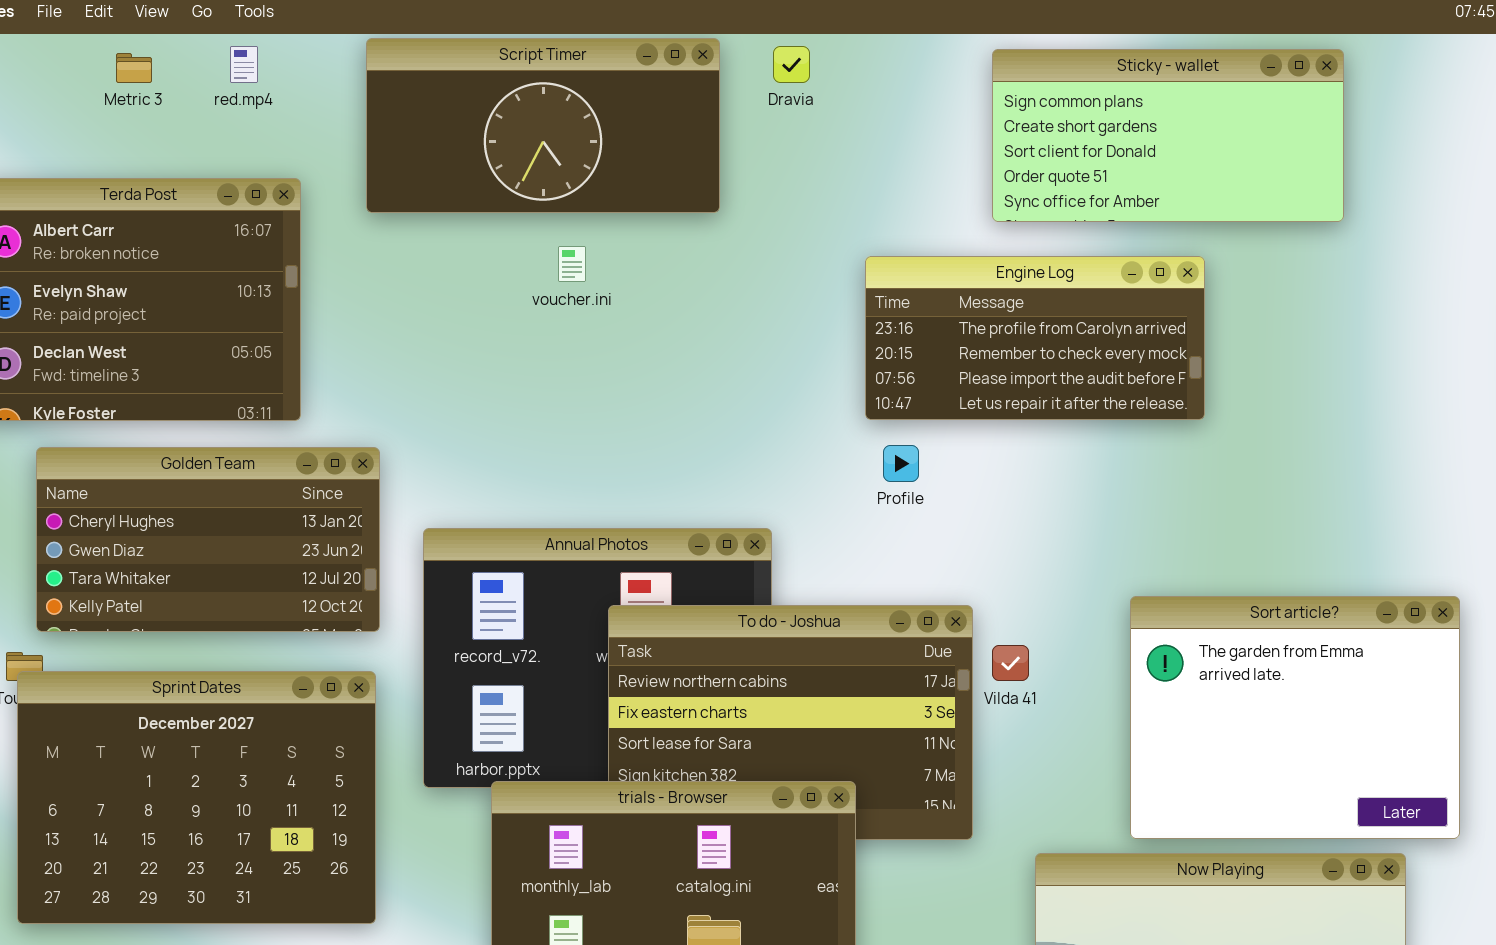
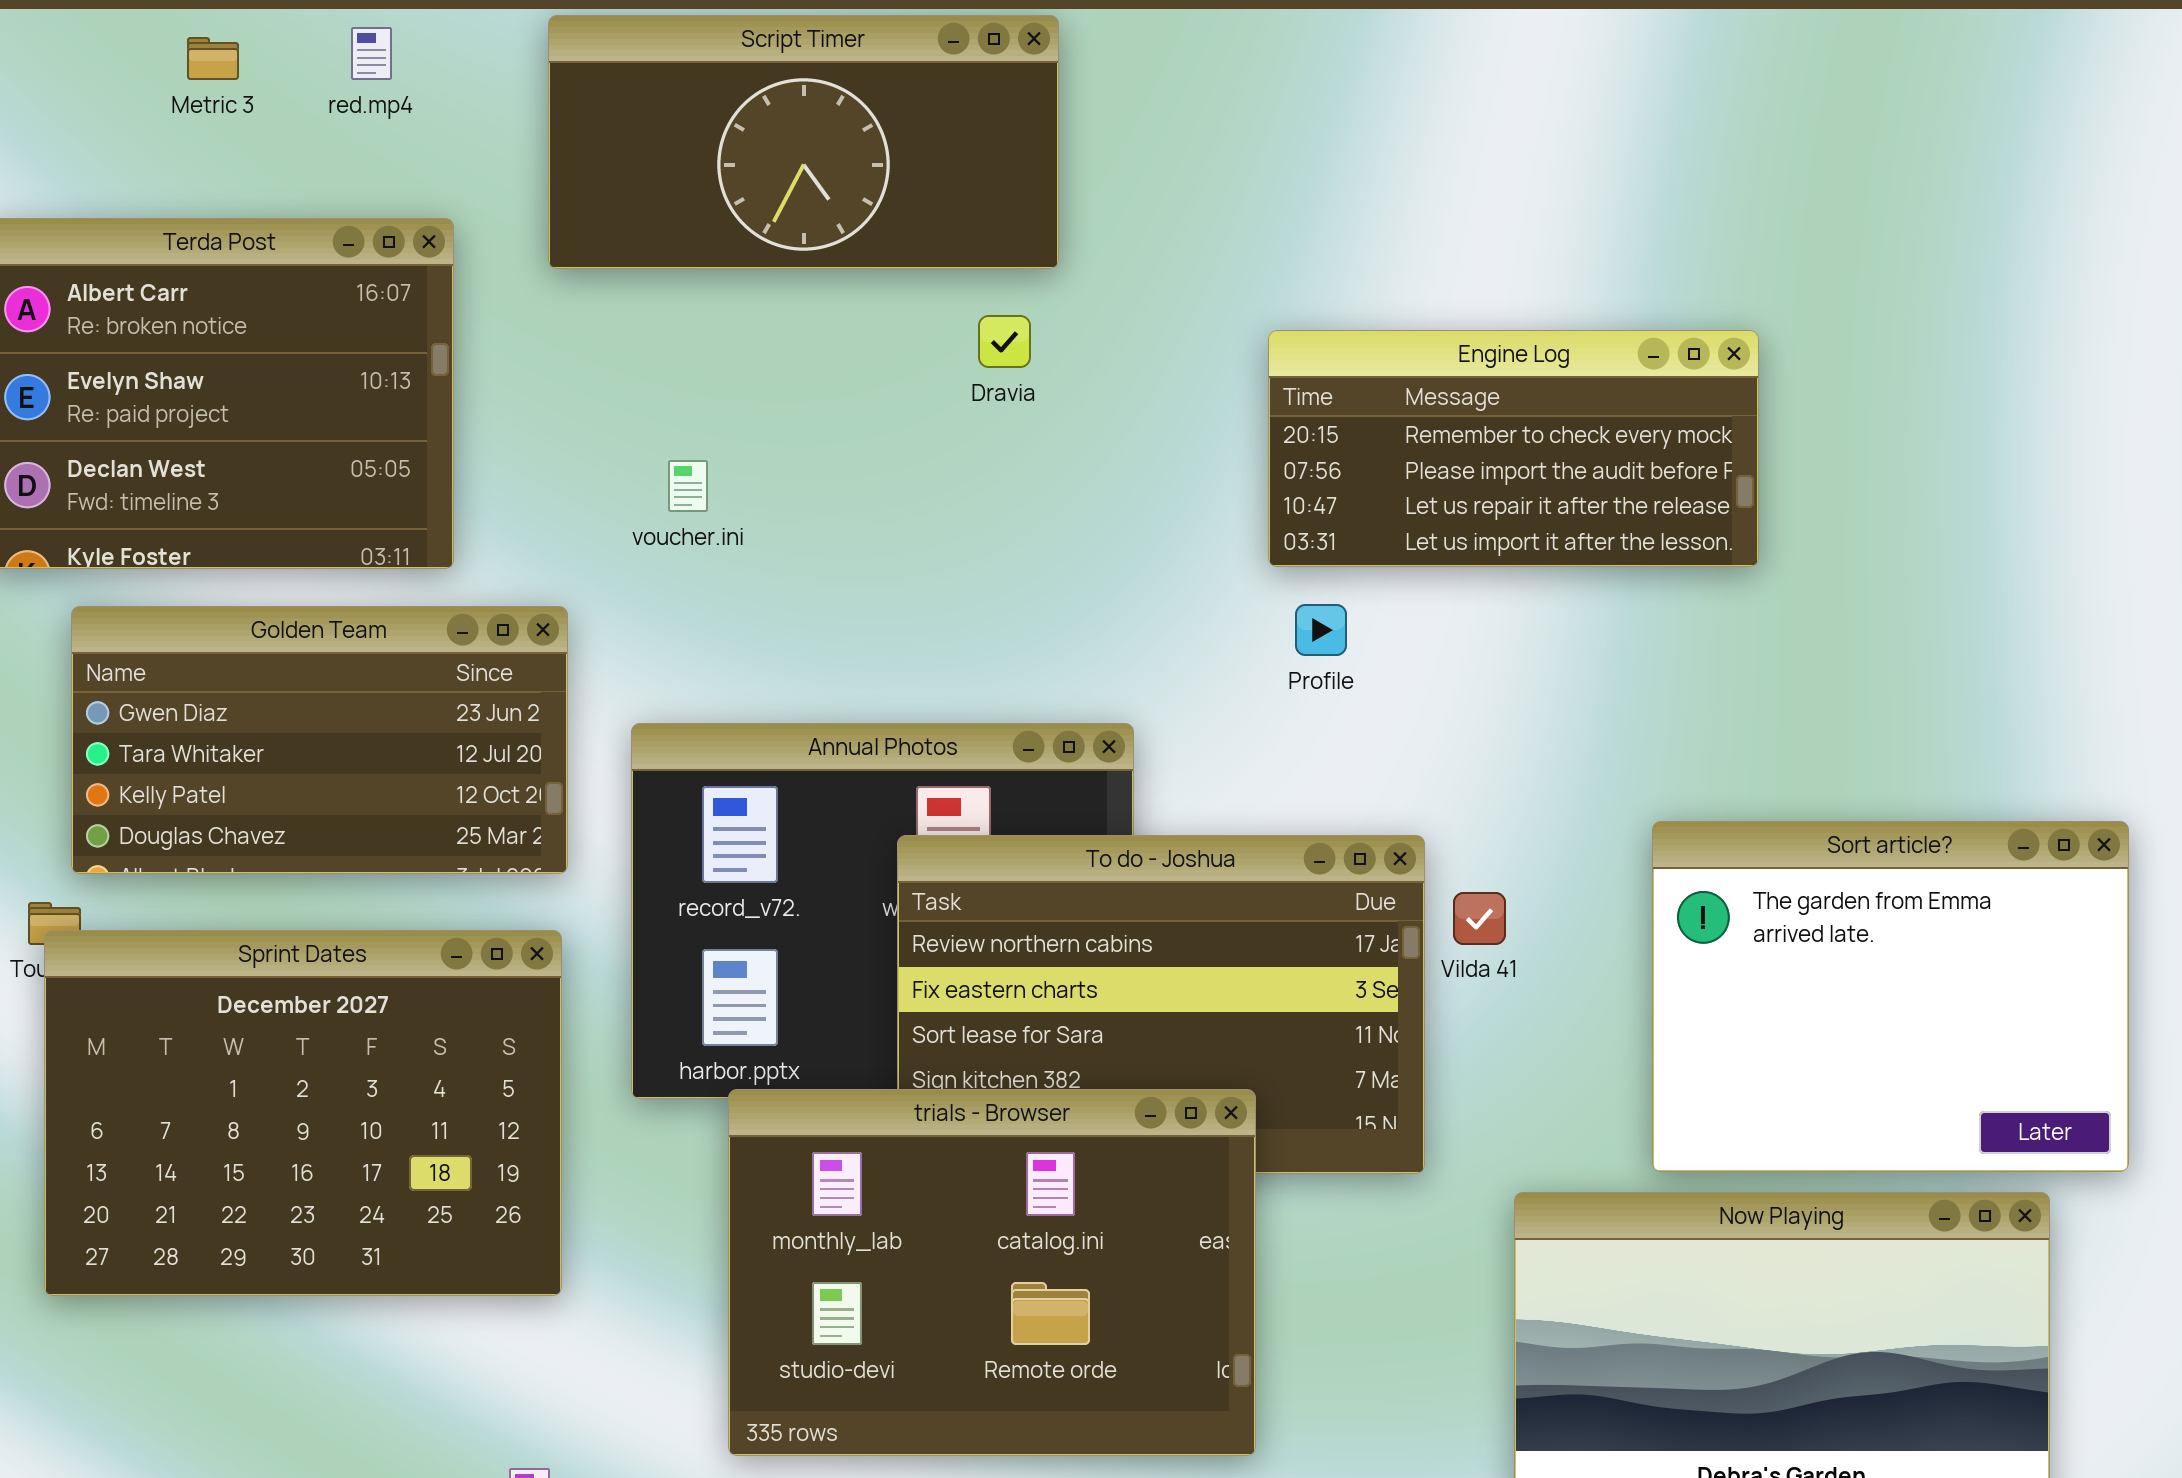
Dravia: [773,46,810,83] -> [978,315,1031,368], moved
Sticky - wallet: [992,49,1344,222] -> none, closed
voucher.ini: [558,246,586,282] -> [668,460,708,512], moved
Engine Log: [865,256,1205,420] -> [1268,330,1759,567], scrolled down 1 row
Golden Team: [36,447,380,632] -> [71,606,568,874], scrolled down 1 row

